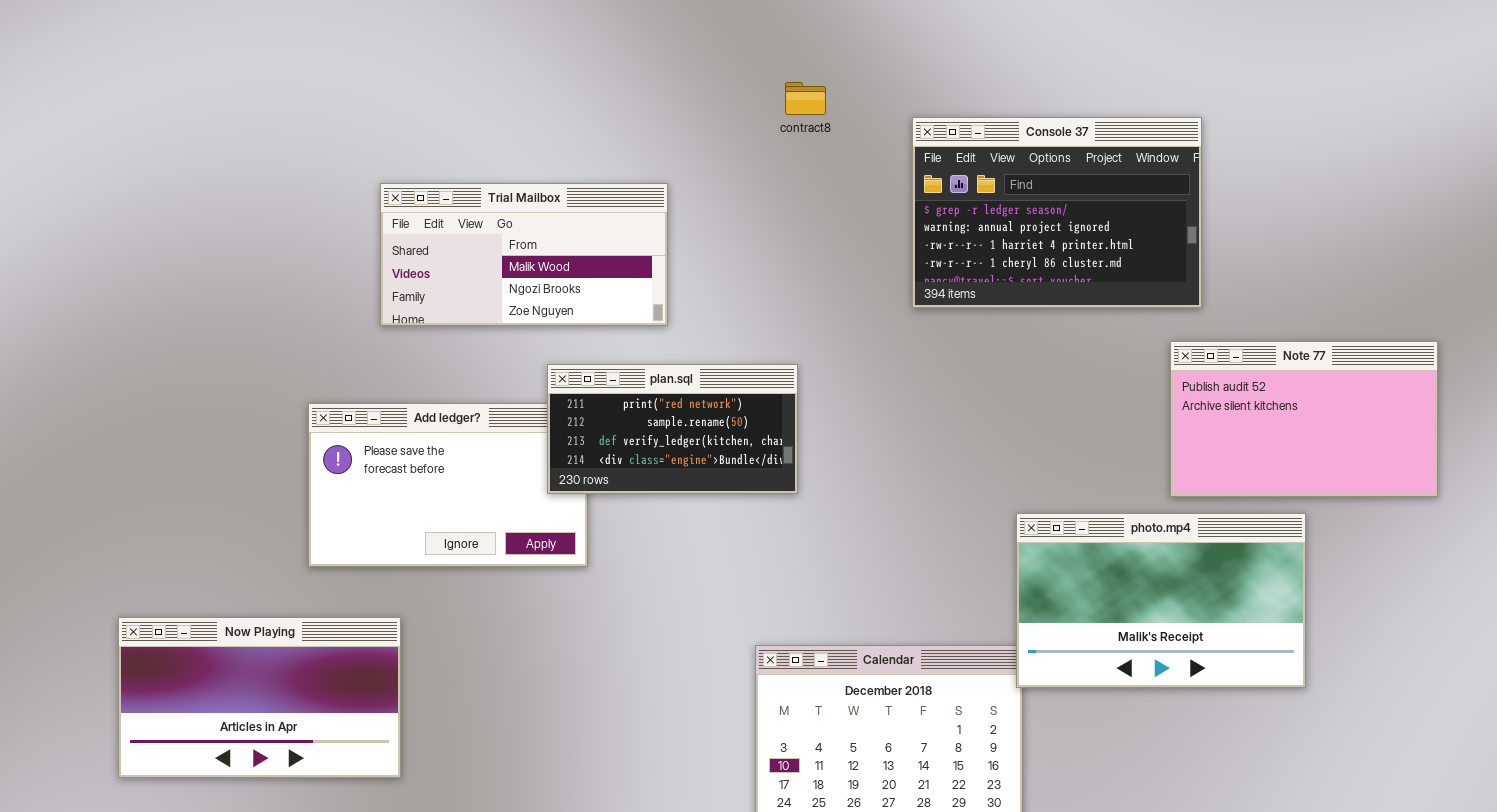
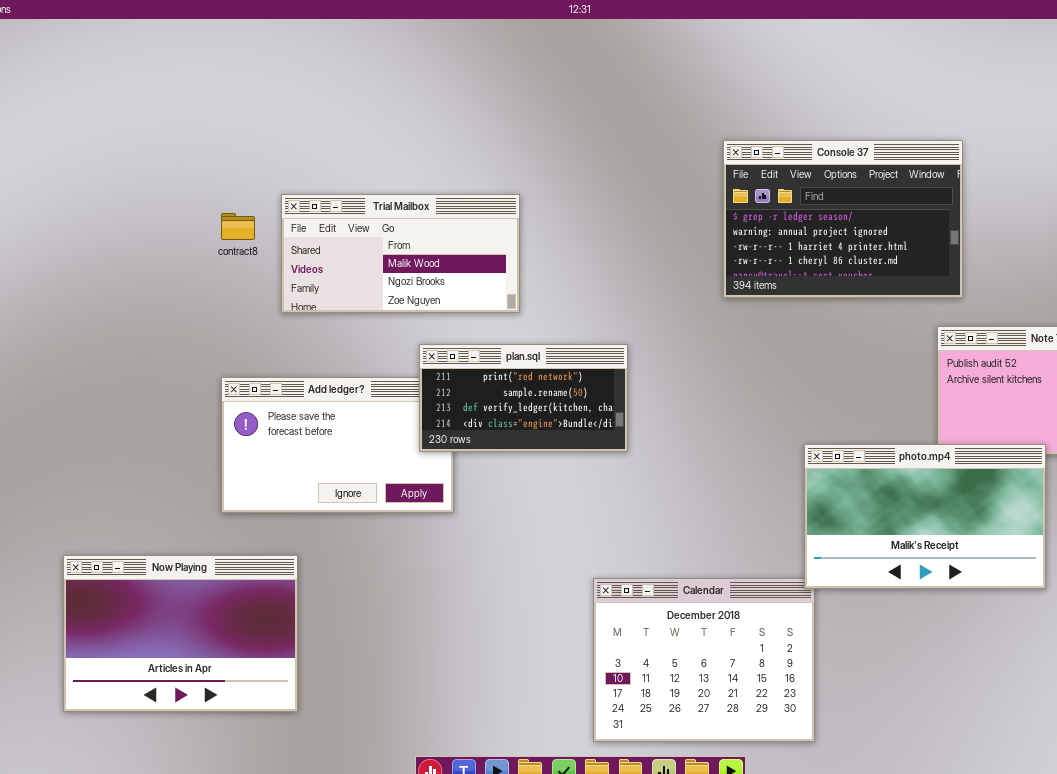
contract8: [785,82,826,115] -> [221,213,255,240], moved
photo.mp4: [1016,513,1306,688] -> [804,444,1046,589], moved
Now Playing: [118,617,401,778] -> [63,555,298,712], resized

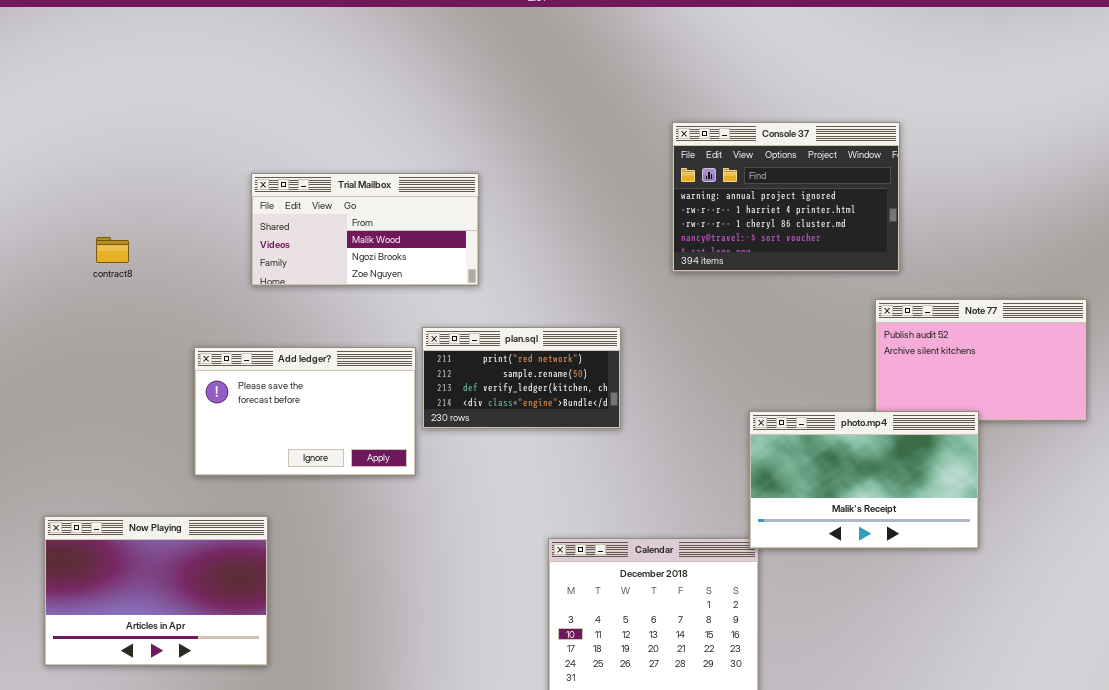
Console 37: [723,140,963,298] -> [672,122,900,272], scrolled down 1 row
contract8: [221,213,255,240] -> [96,237,129,263], moved
plan.sql: [419,344,628,452] -> [422,327,621,429], moved

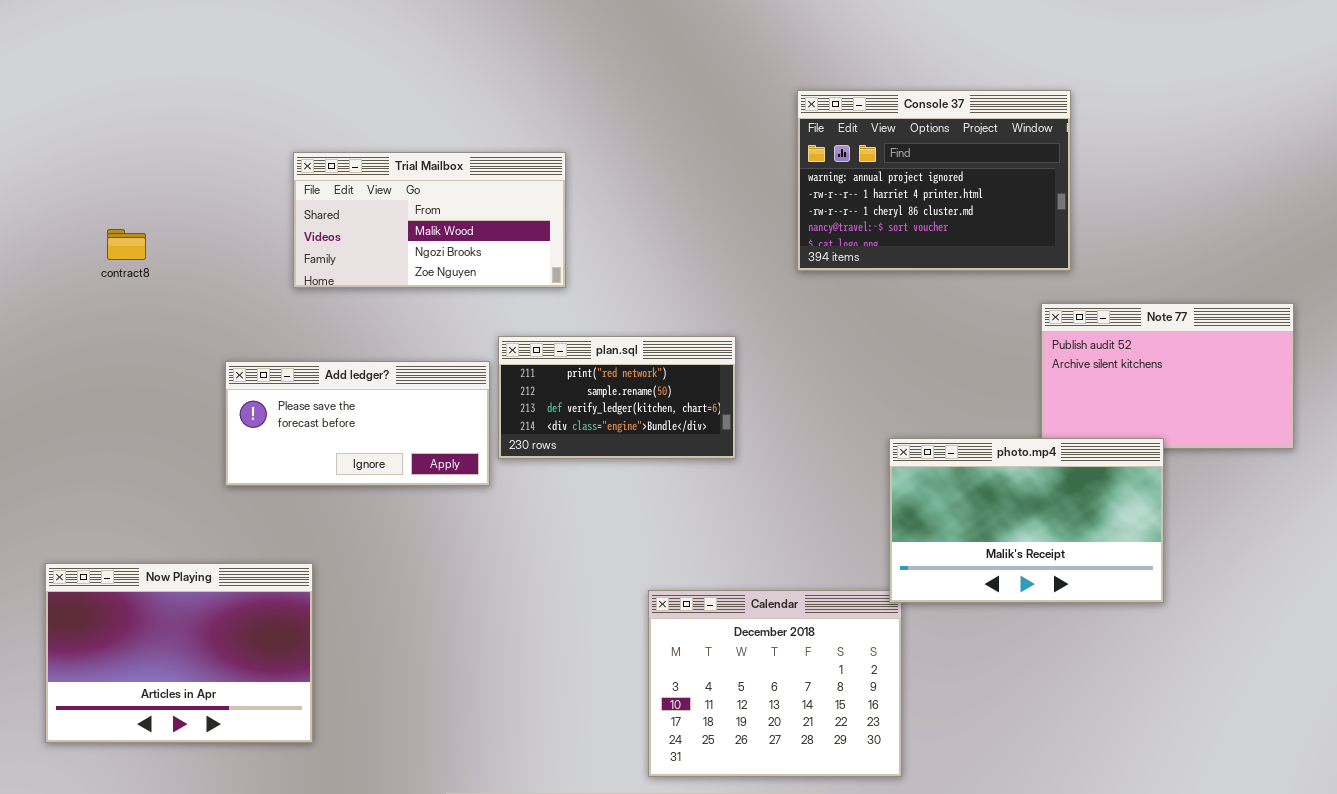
Add ledger?: [194,347,416,476] -> [225,361,490,486], resized

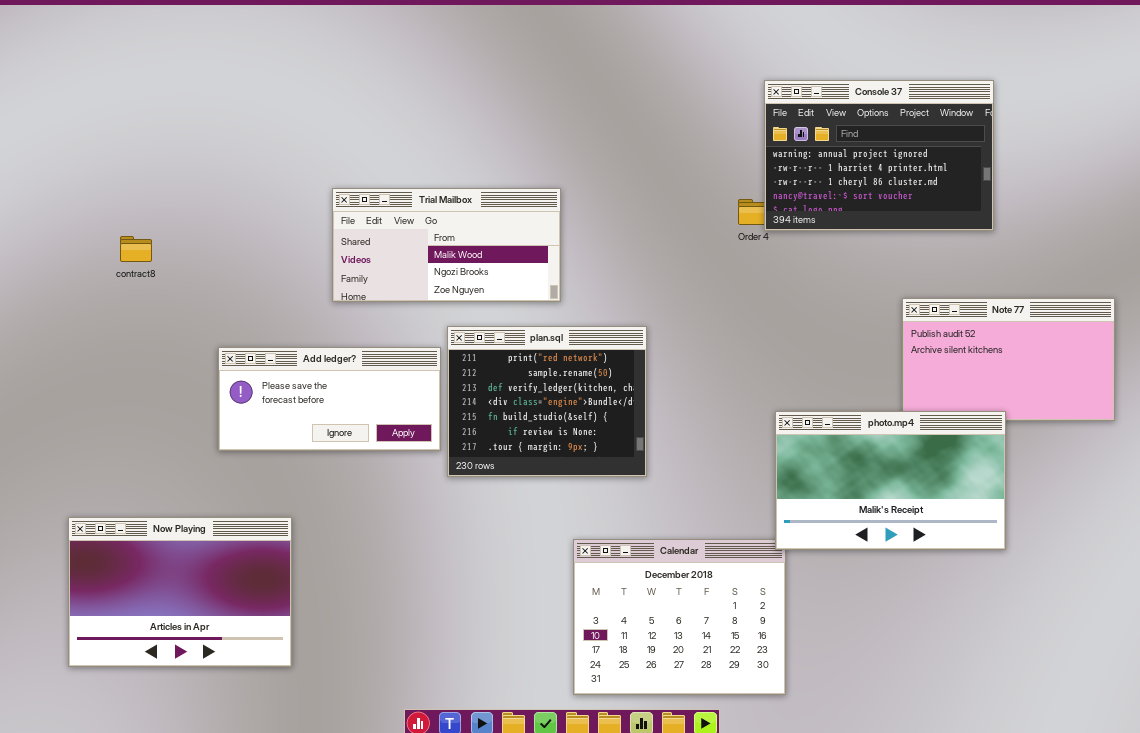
Console 37: [797,90,1071,271] -> [764,80,994,231], moved
Trial Mailbox: [293,152,566,288] -> [332,188,561,302], moved
plan.sql: [498,336,736,459] -> [447,326,647,477], resized

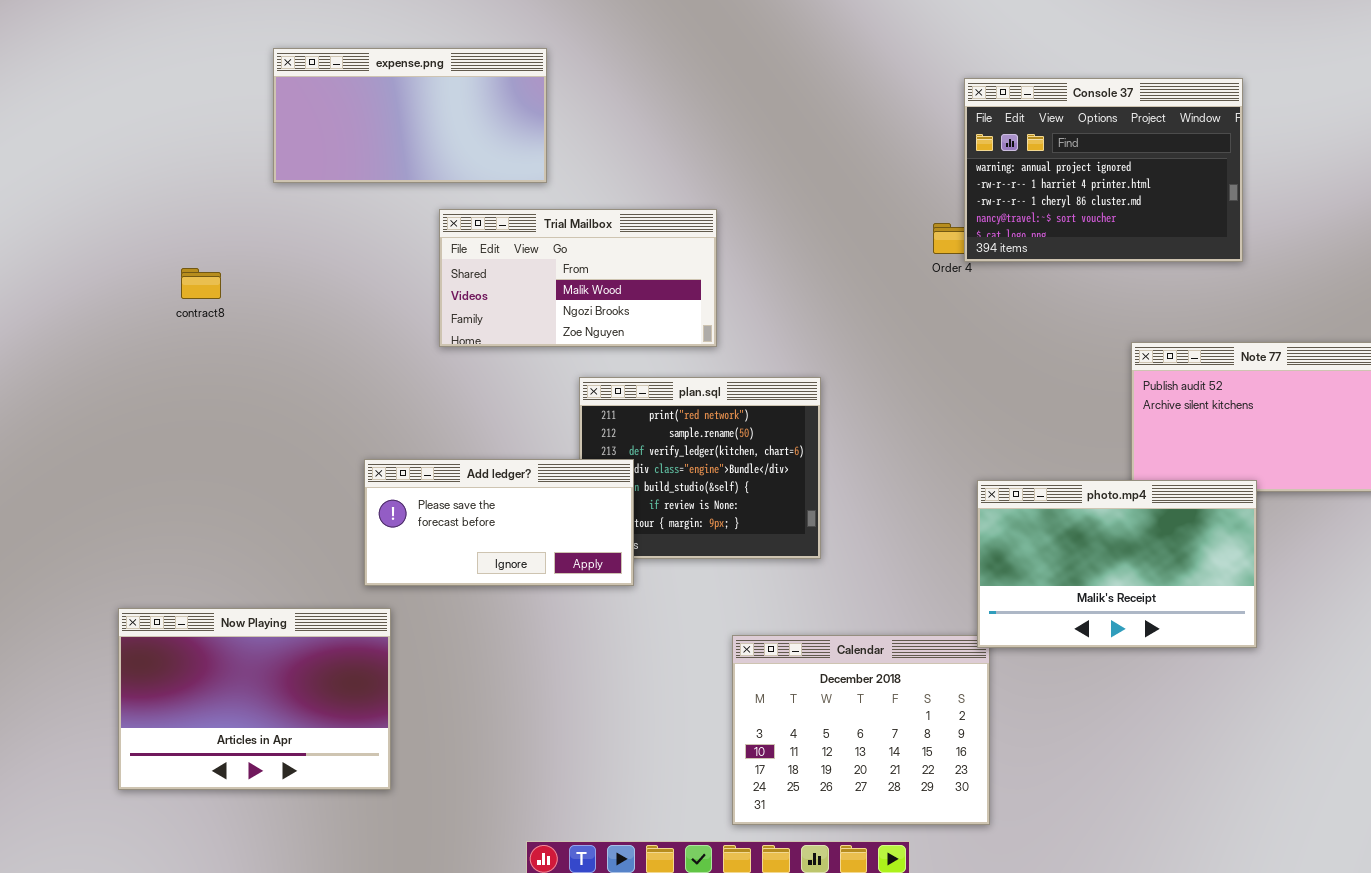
expense.png: none -> [273,48,547,183], opened
Add ledger?: [218,347,441,451] -> [364,459,634,586], moved

